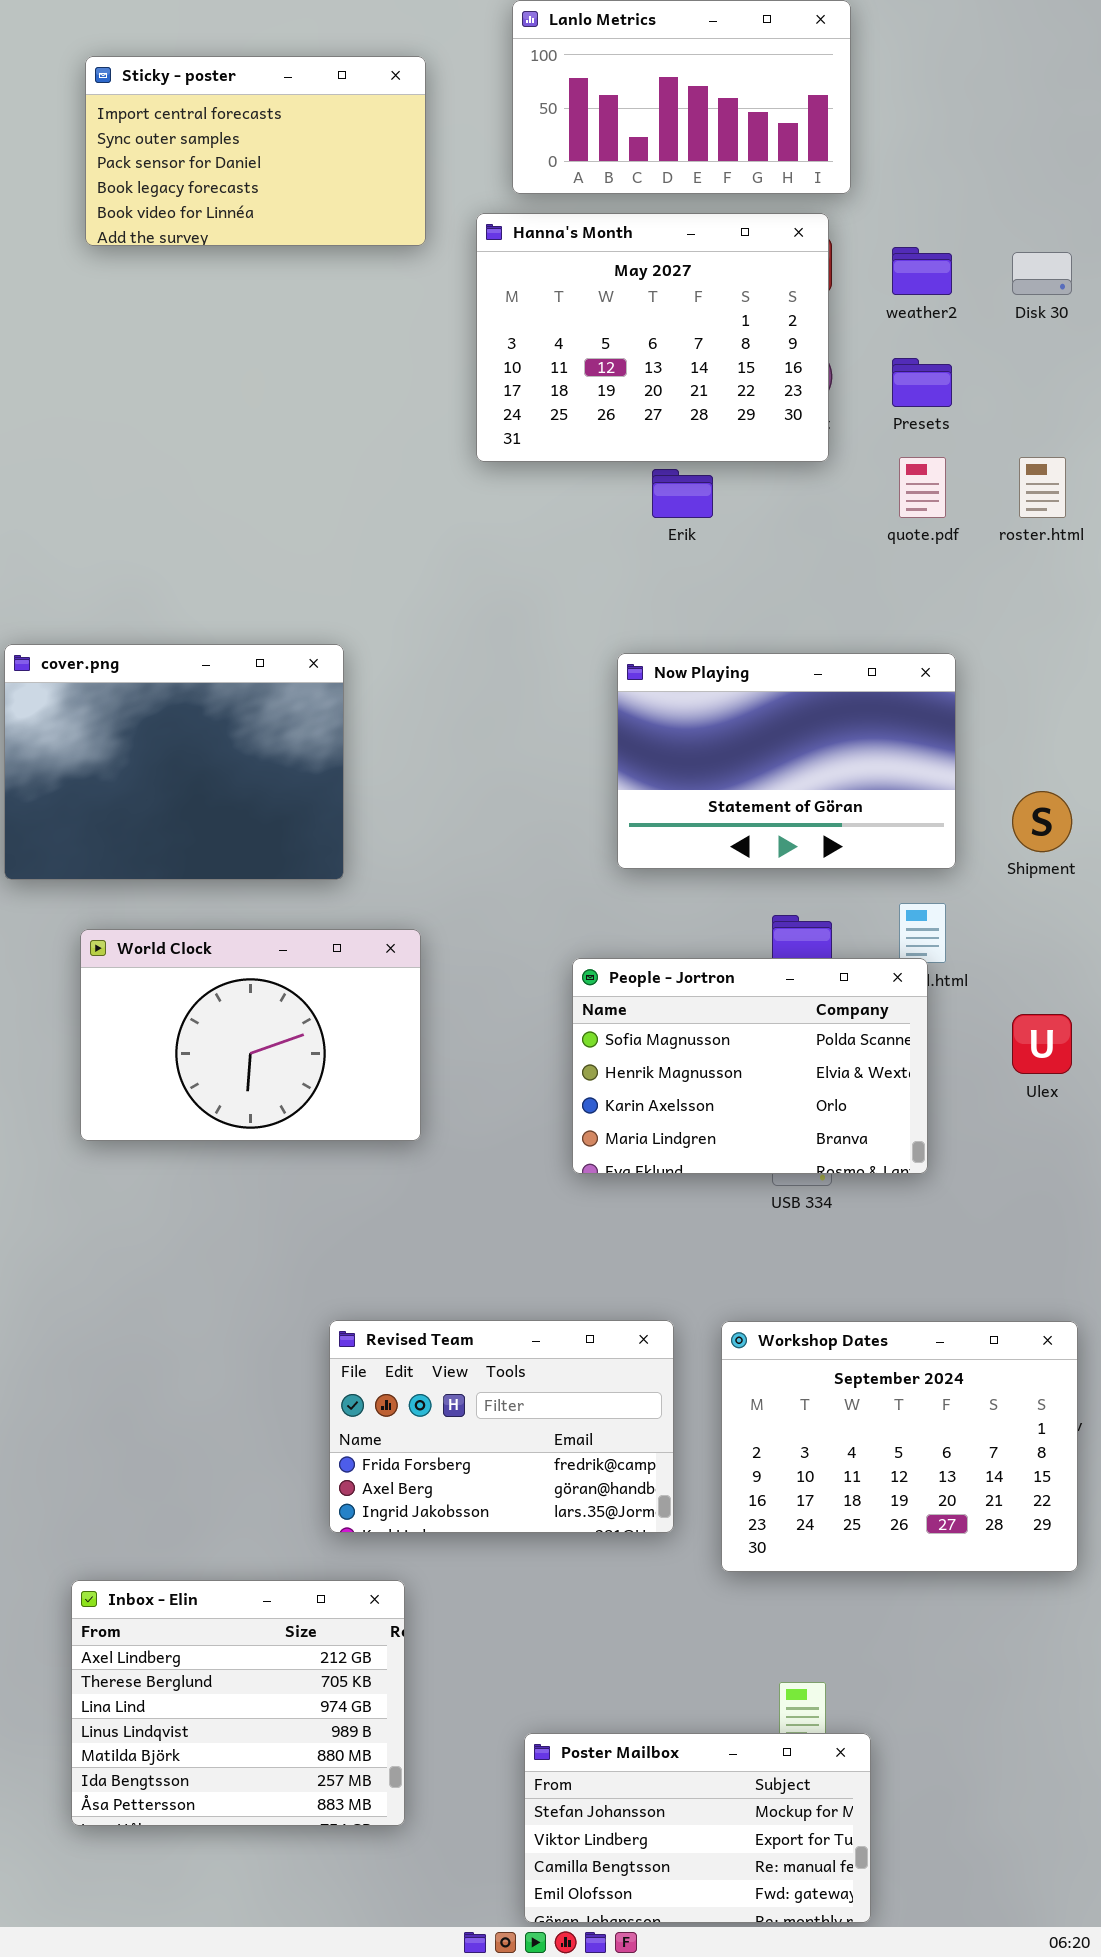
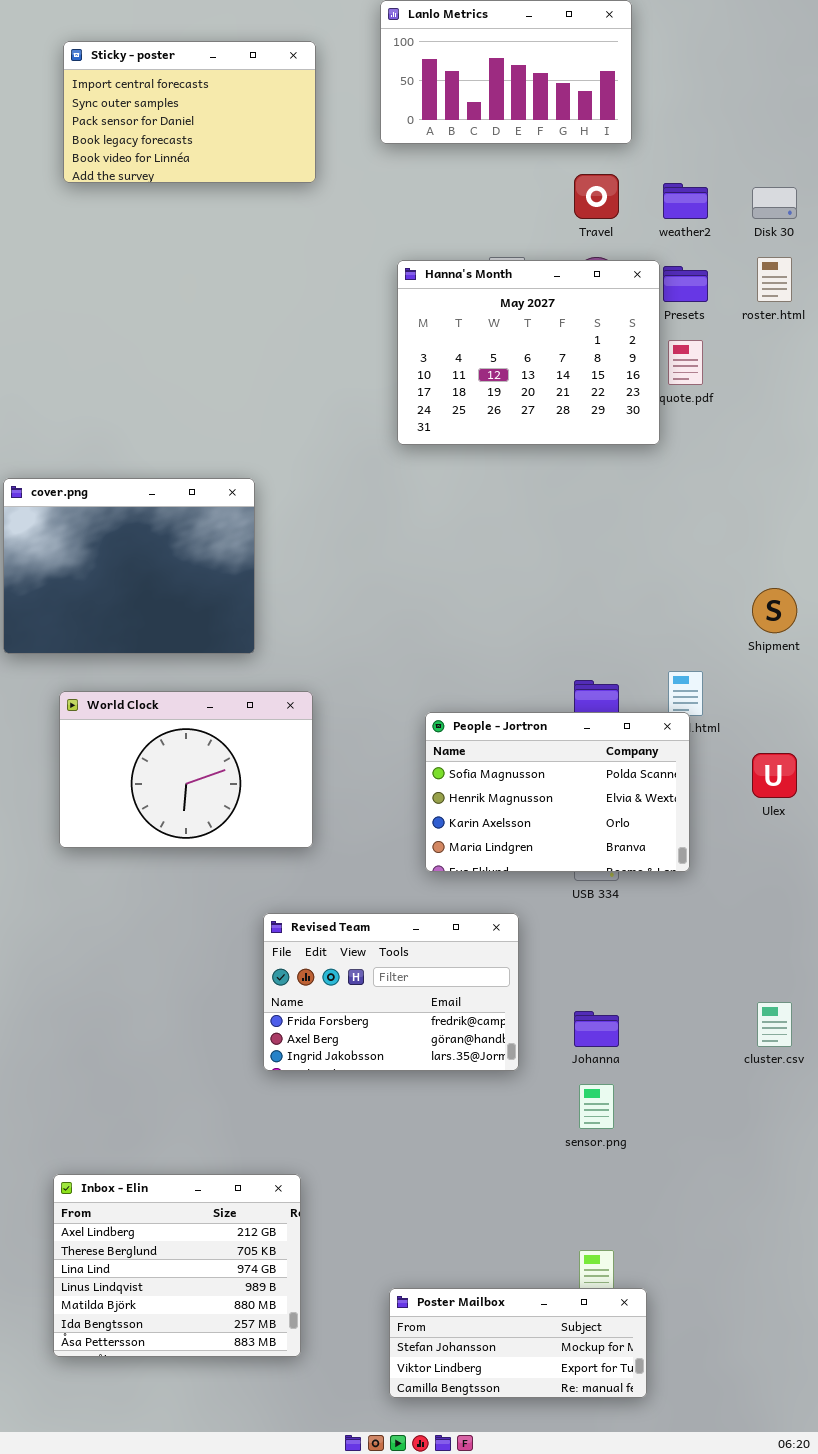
Hanna's Month: [476,213,829,462] -> [397,260,660,445], moved
roster.html: [1019,457,1066,518] -> [757,257,792,302], moved
Now Playing: [617,653,956,869] -> none, closed
Revised Team: [329,1320,674,1533] -> [263,913,519,1071], moved
Workshop Dates: [721,1321,1078,1572] -> none, closed
Poster Mailbox: [524,1733,871,1923] -> [389,1288,647,1398], resized

